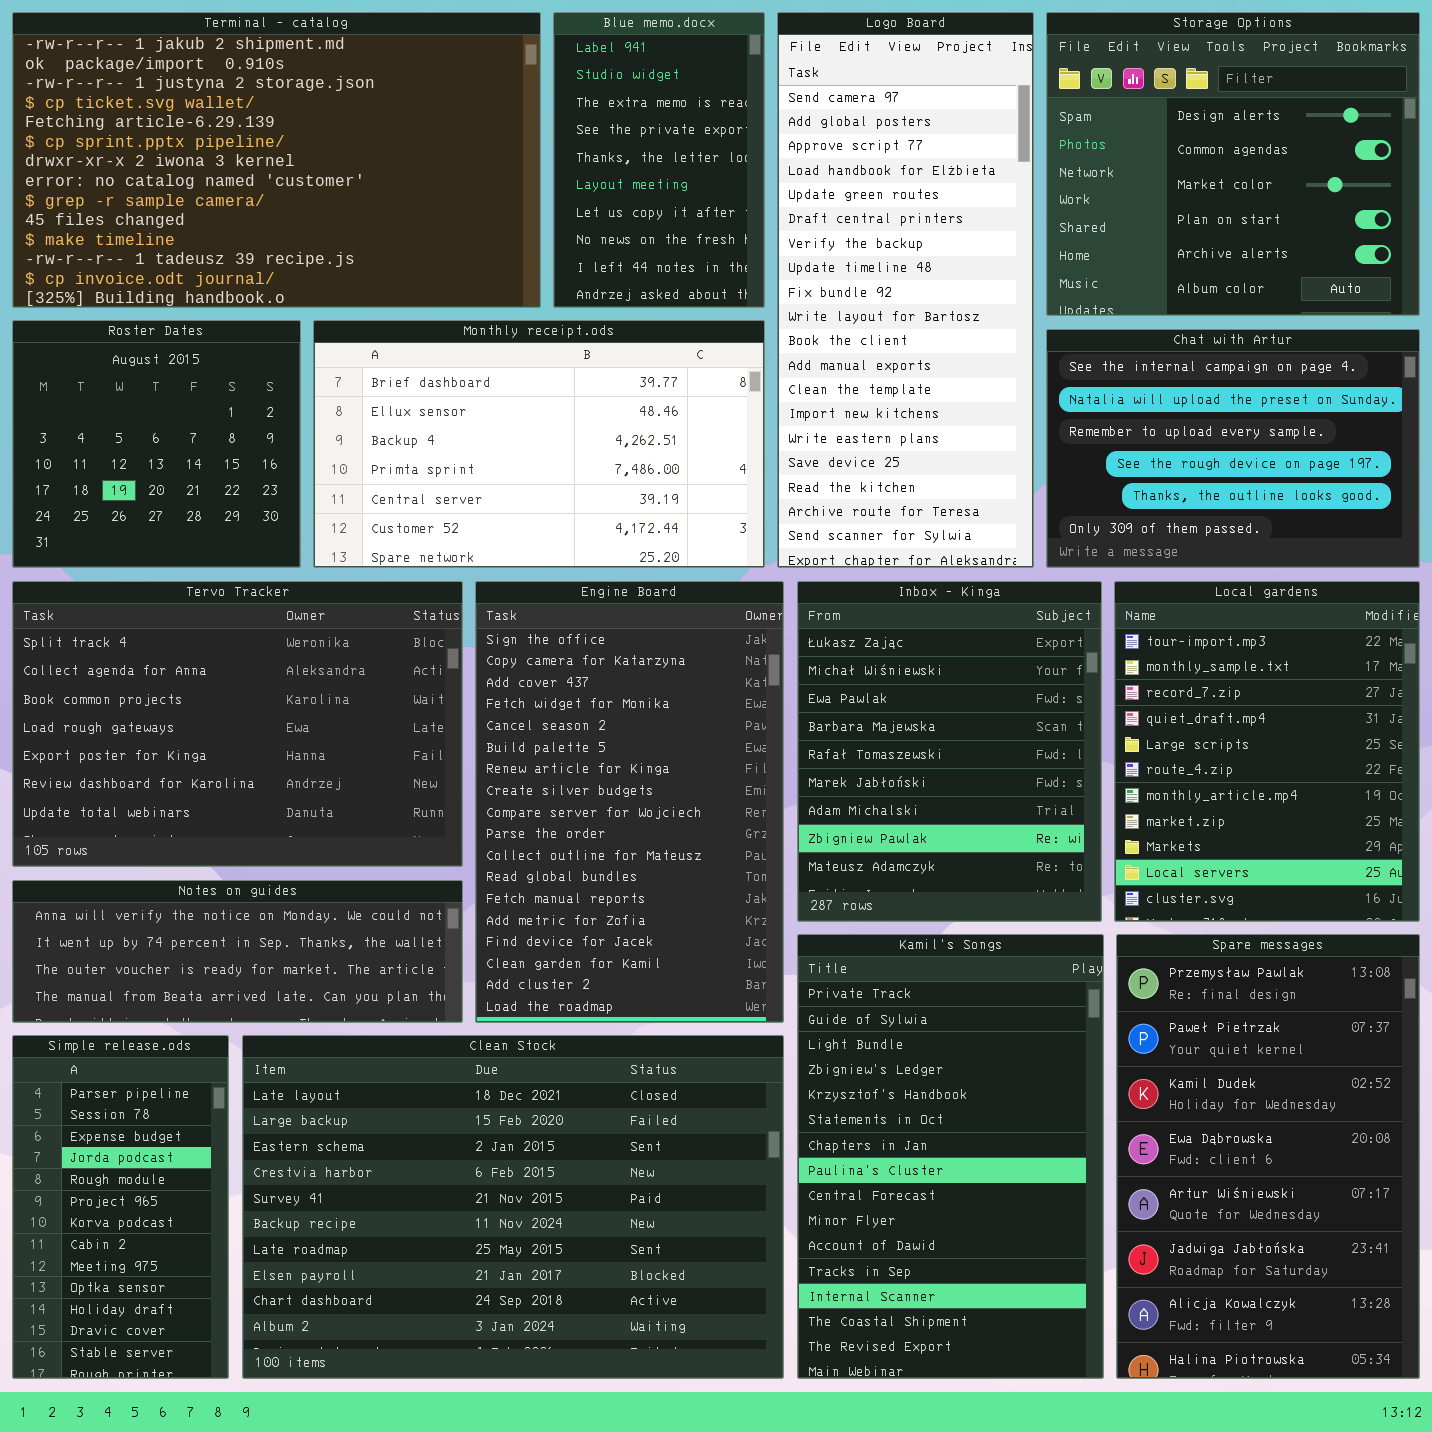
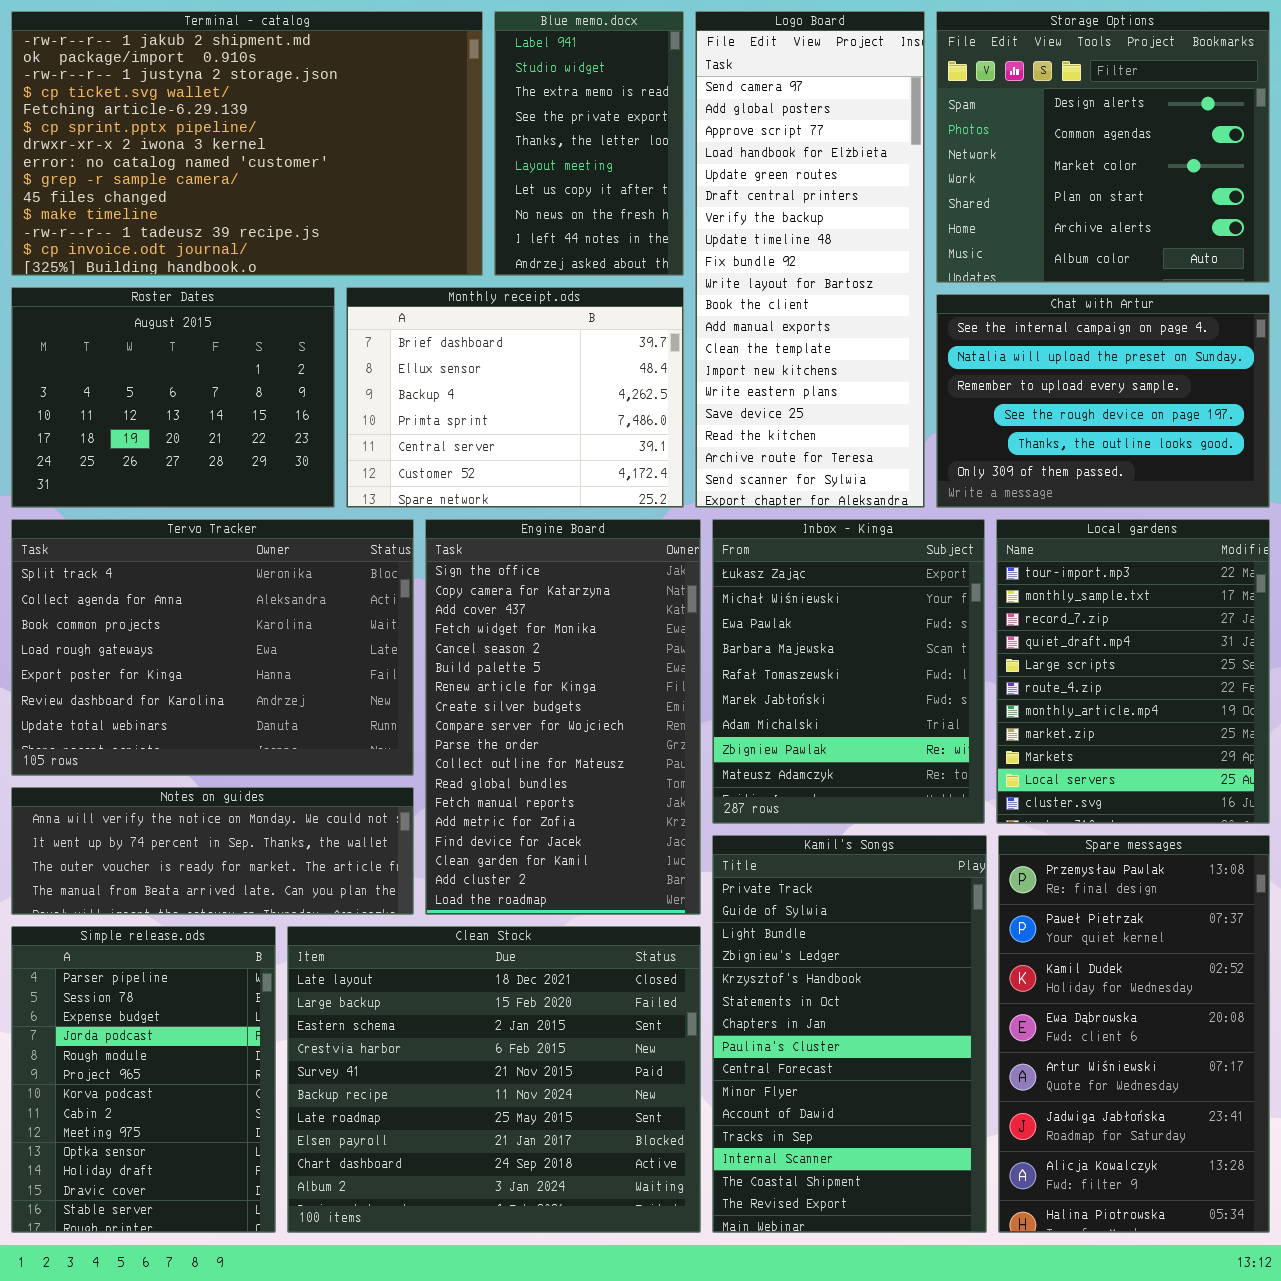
Roster Dates: [12,320,301,568] -> [11,287,335,508], resized
Monthly receipt.ods: [313,320,765,568] -> [346,287,684,508], resized
Simple release.ods: [12,1035,229,1379] -> [11,926,276,1233], resized
Clean Stock: [242,1035,784,1379] -> [287,926,701,1233], resized

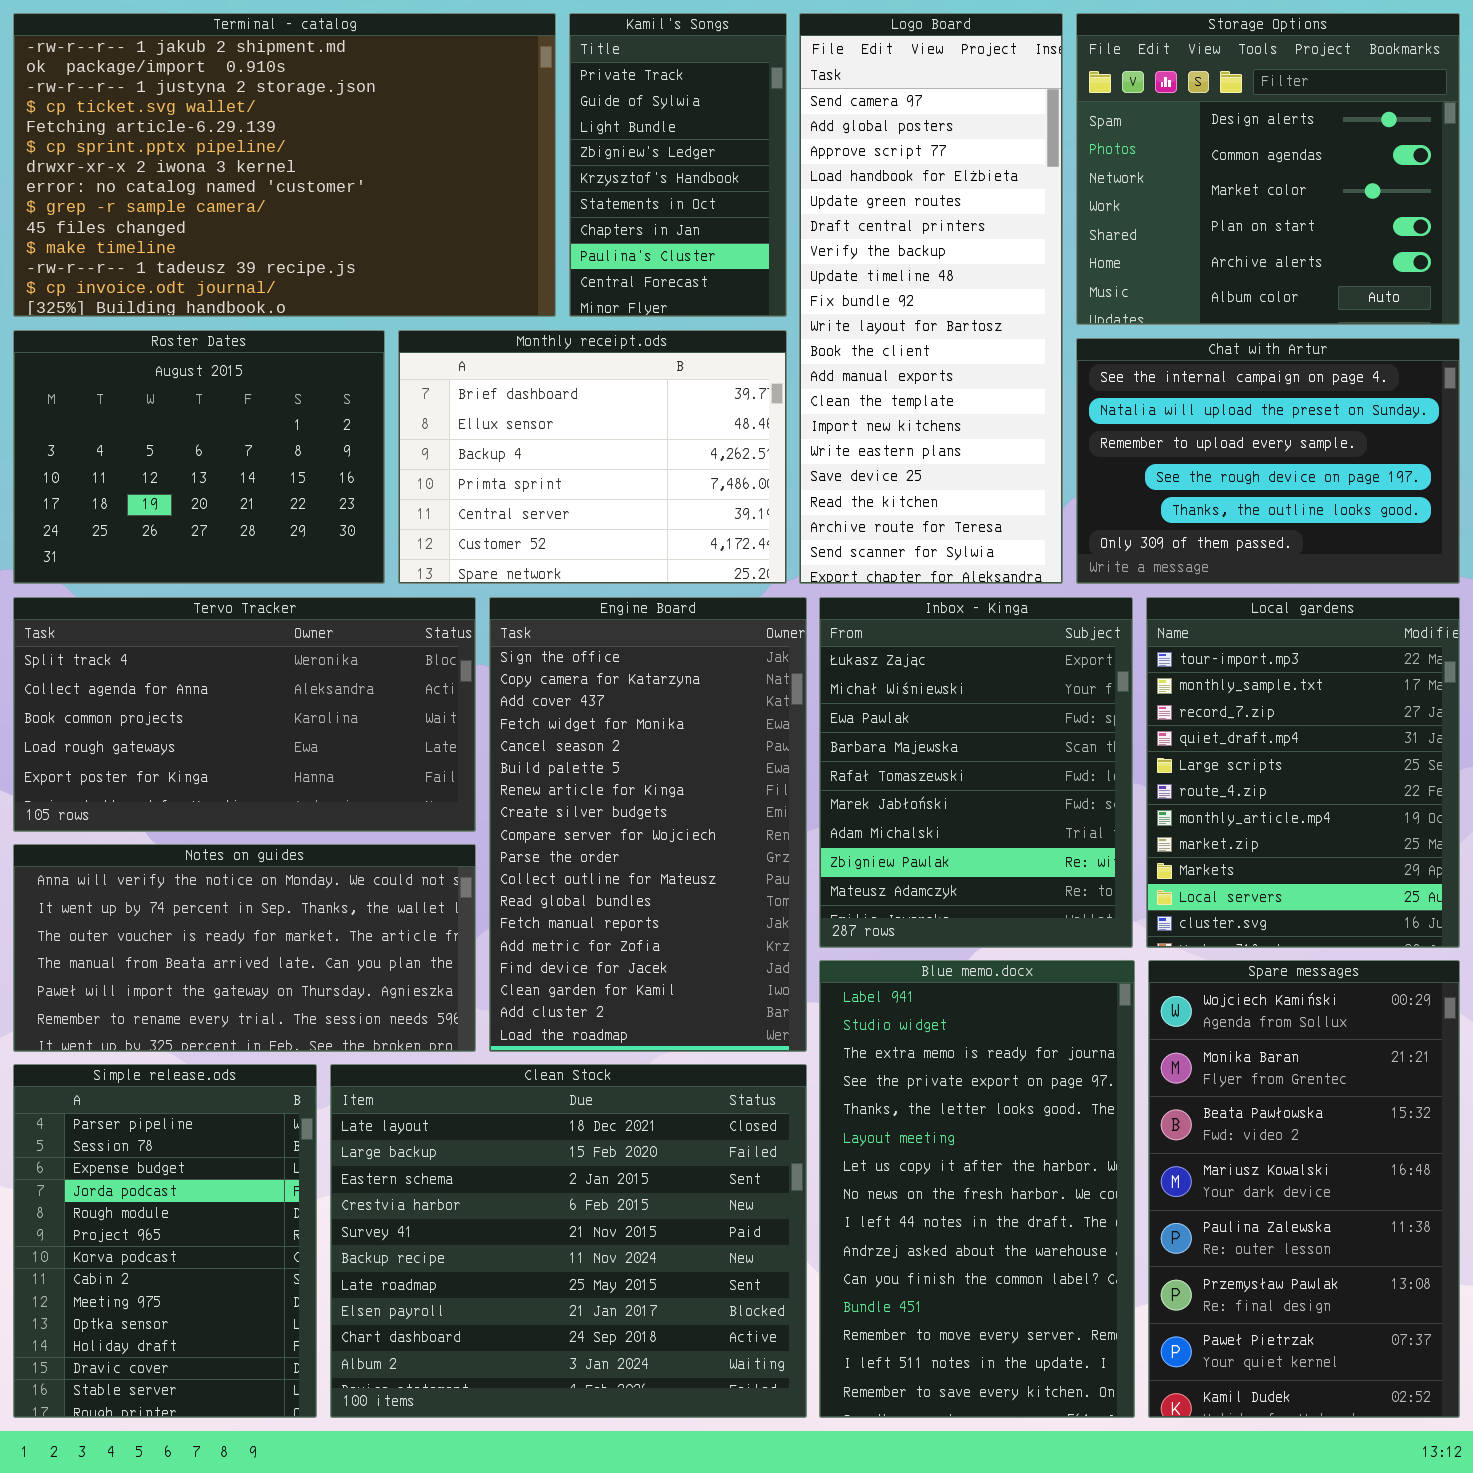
Blue memo.docx: [494,11,684,276] -> [819,960,1135,1418], moved, resized
Tervo Tracker: [11,519,414,776] -> [13,597,476,832], resized
Notes on guides: [11,787,414,915] -> [13,844,476,1052], resized
Kamil's Songs: [712,835,987,1233] -> [569,13,787,317], moved, resized
Spare messages: [998,835,1270,1233] -> [1148,960,1460,1418], scrolled up 5 rows

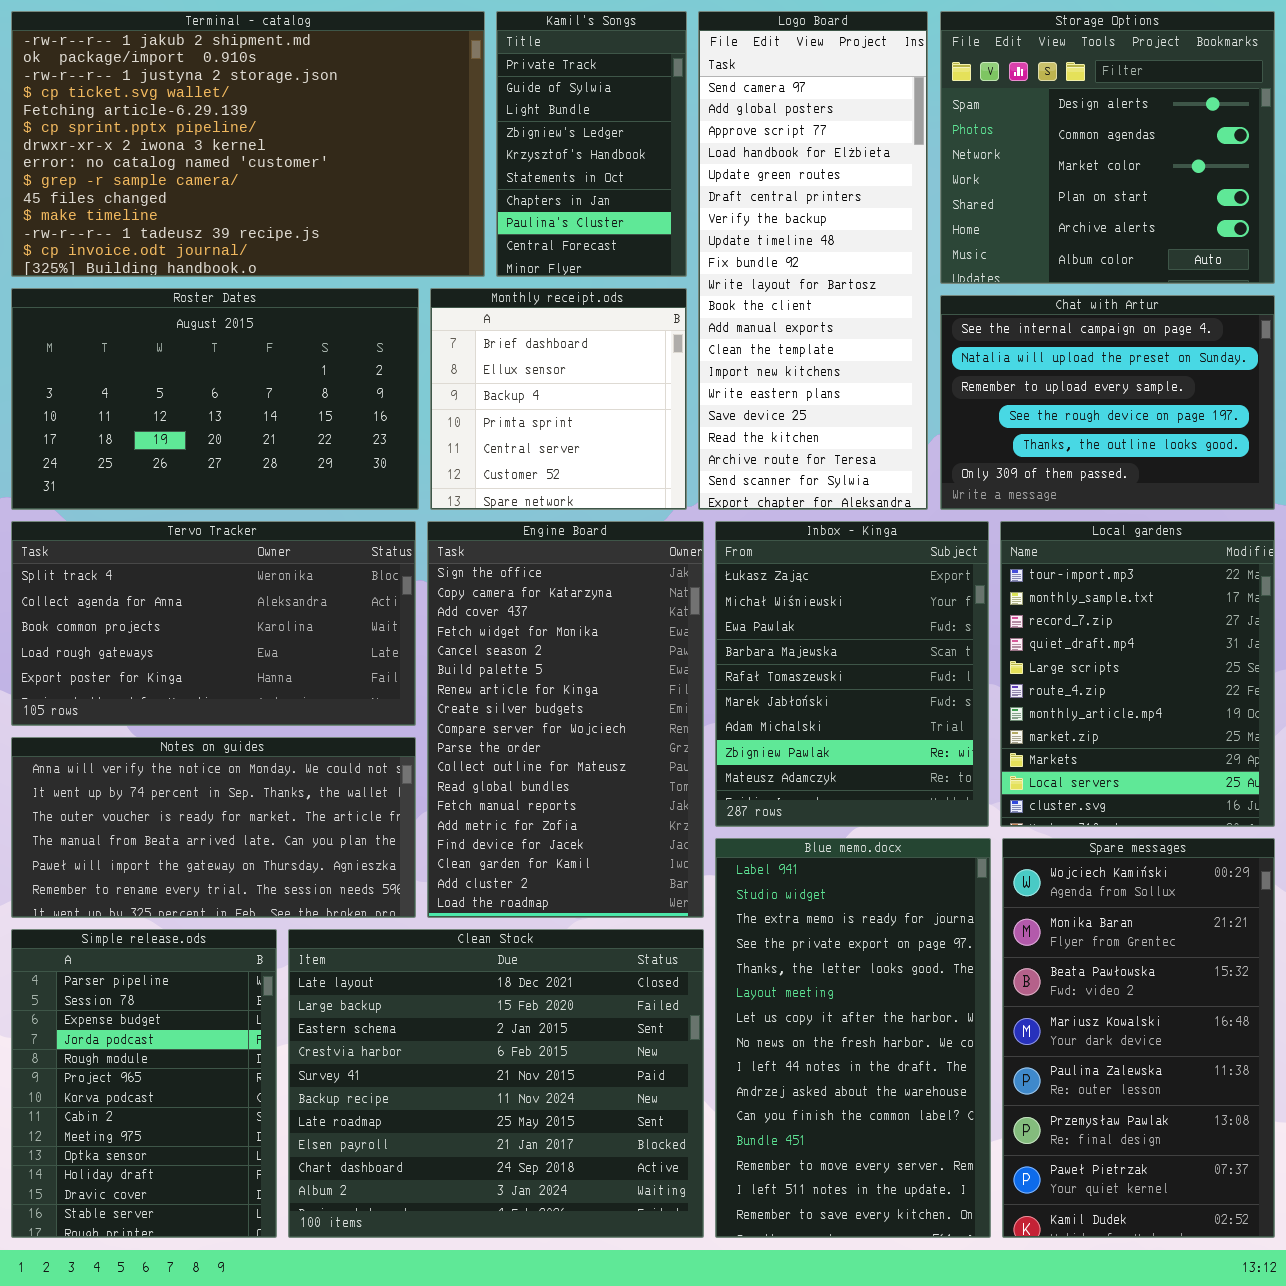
Roster Dates: [13,330,385,584] -> [11,288,419,510], resized
Monthly receipt.ods: [398,330,787,584] -> [430,288,687,510], resized

